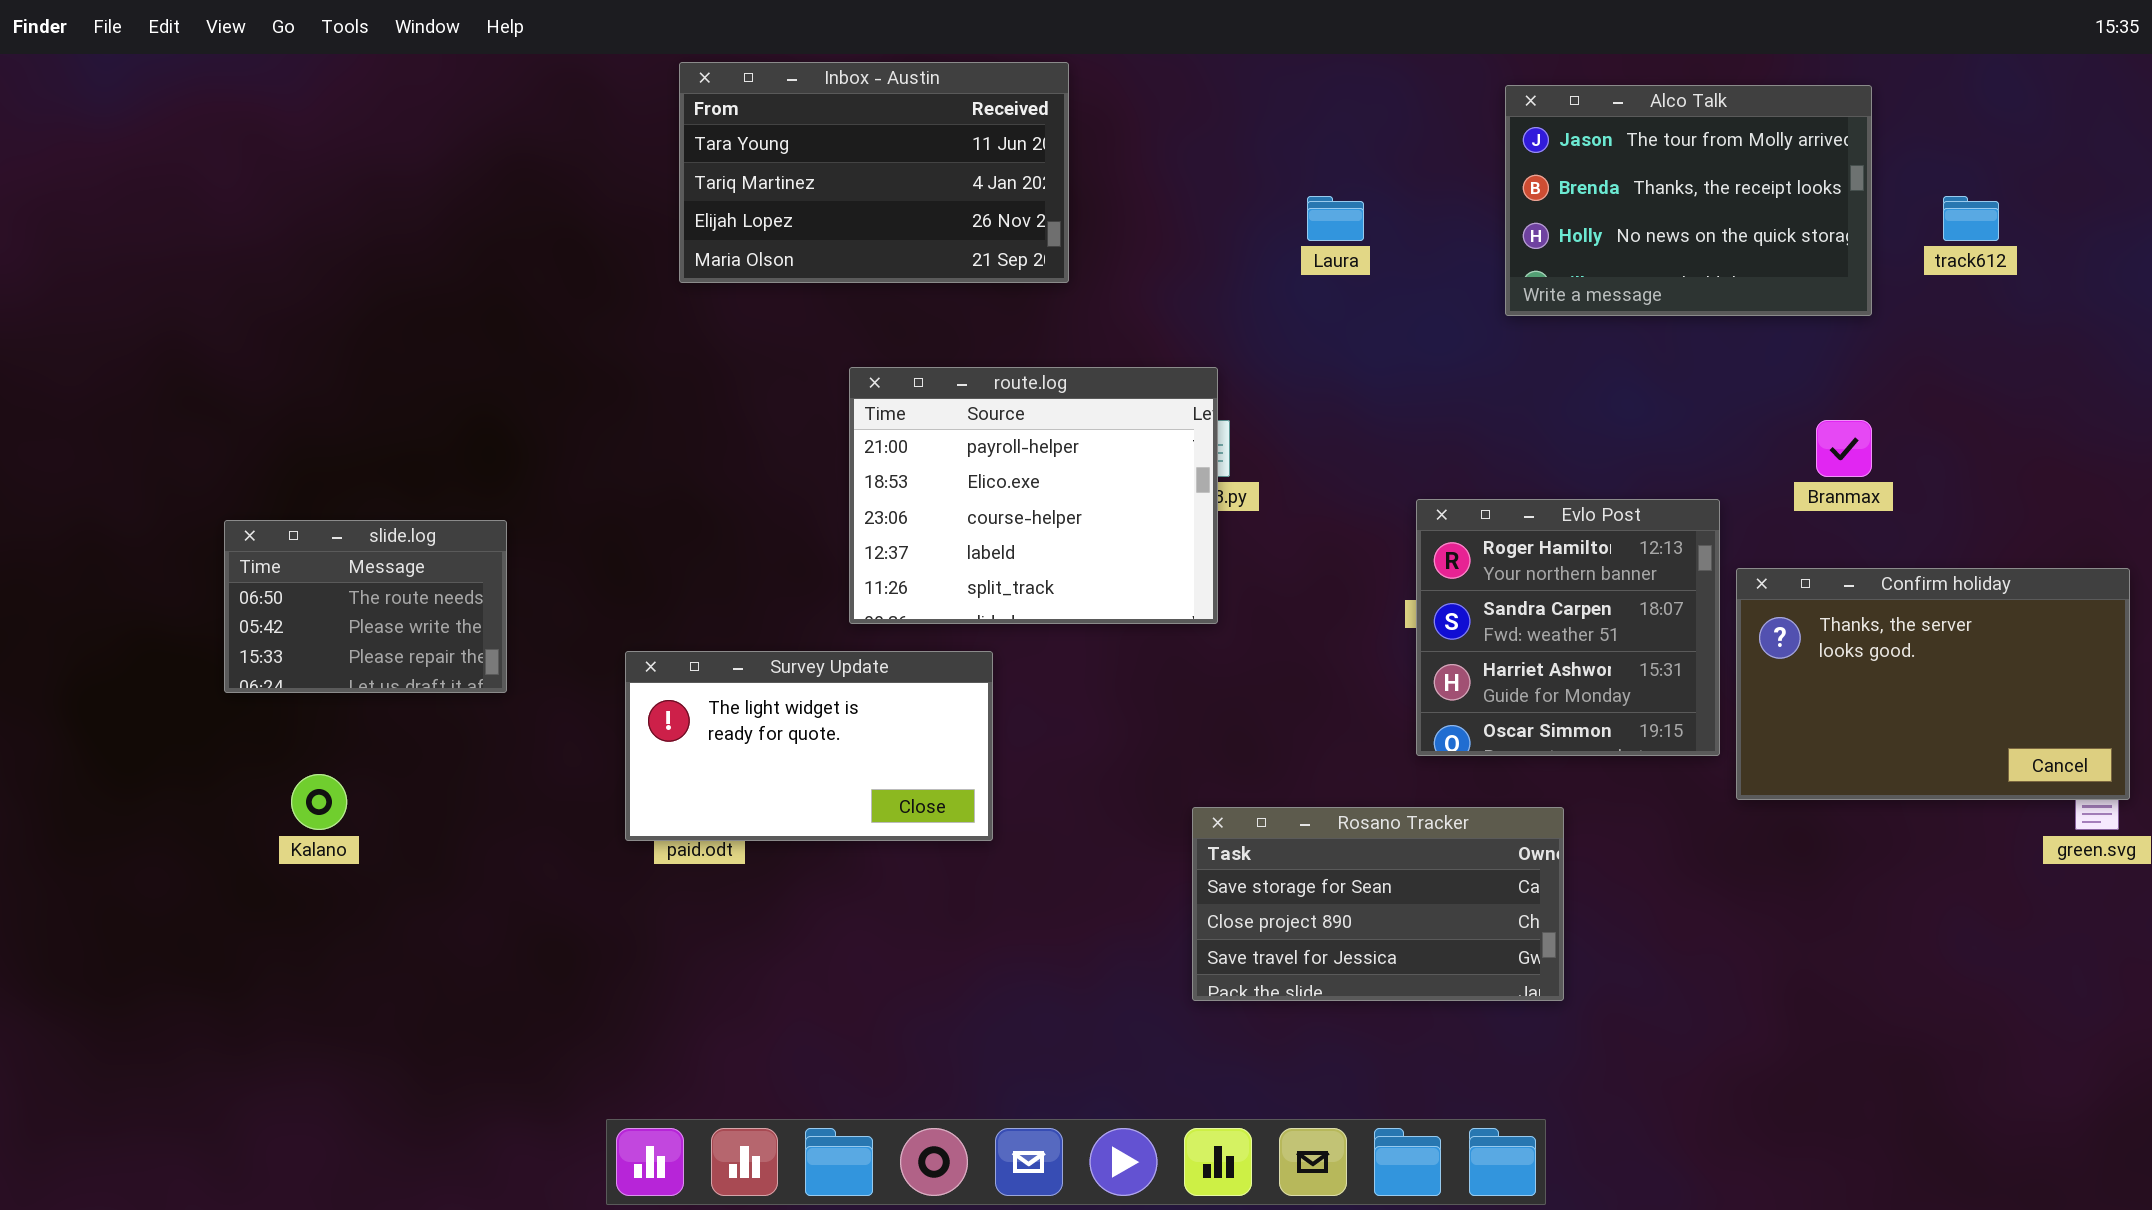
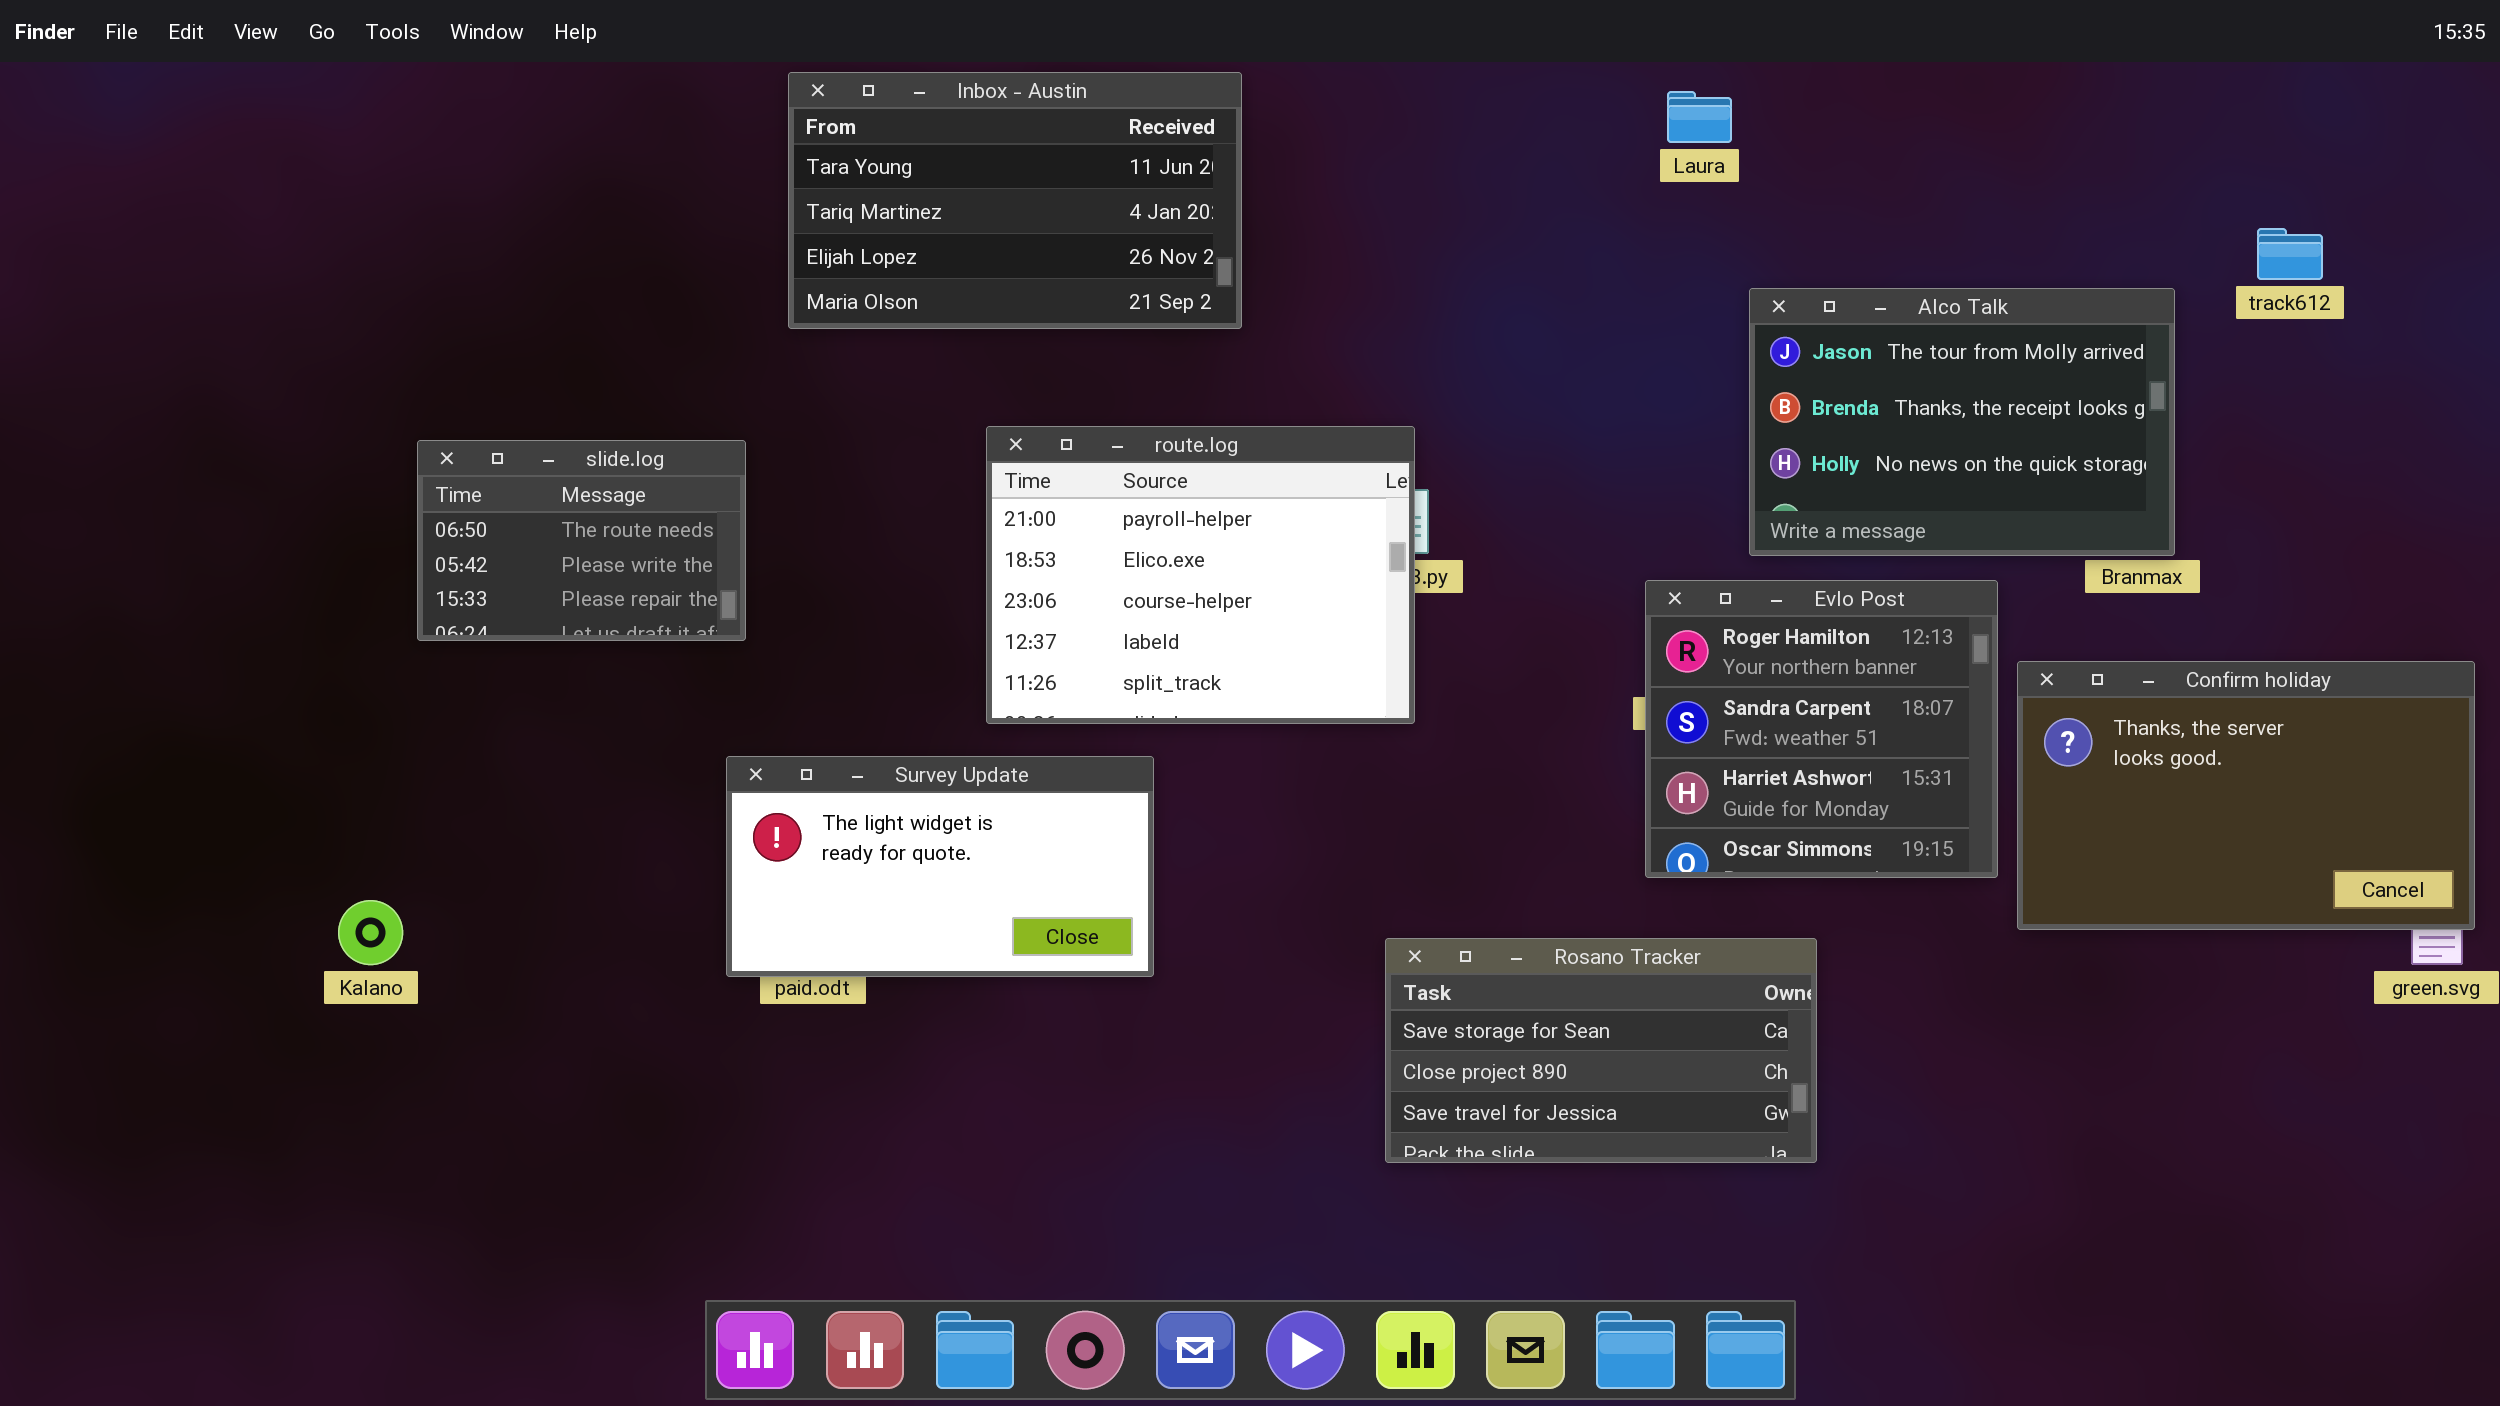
Alco Talk: [1505,85,1872,316] -> [1749,288,2175,556], moved
Laura: [1307,196,1364,241] -> [1667,91,1732,143], moved
slide.log: [224,520,507,693] -> [417,440,746,641], moved

